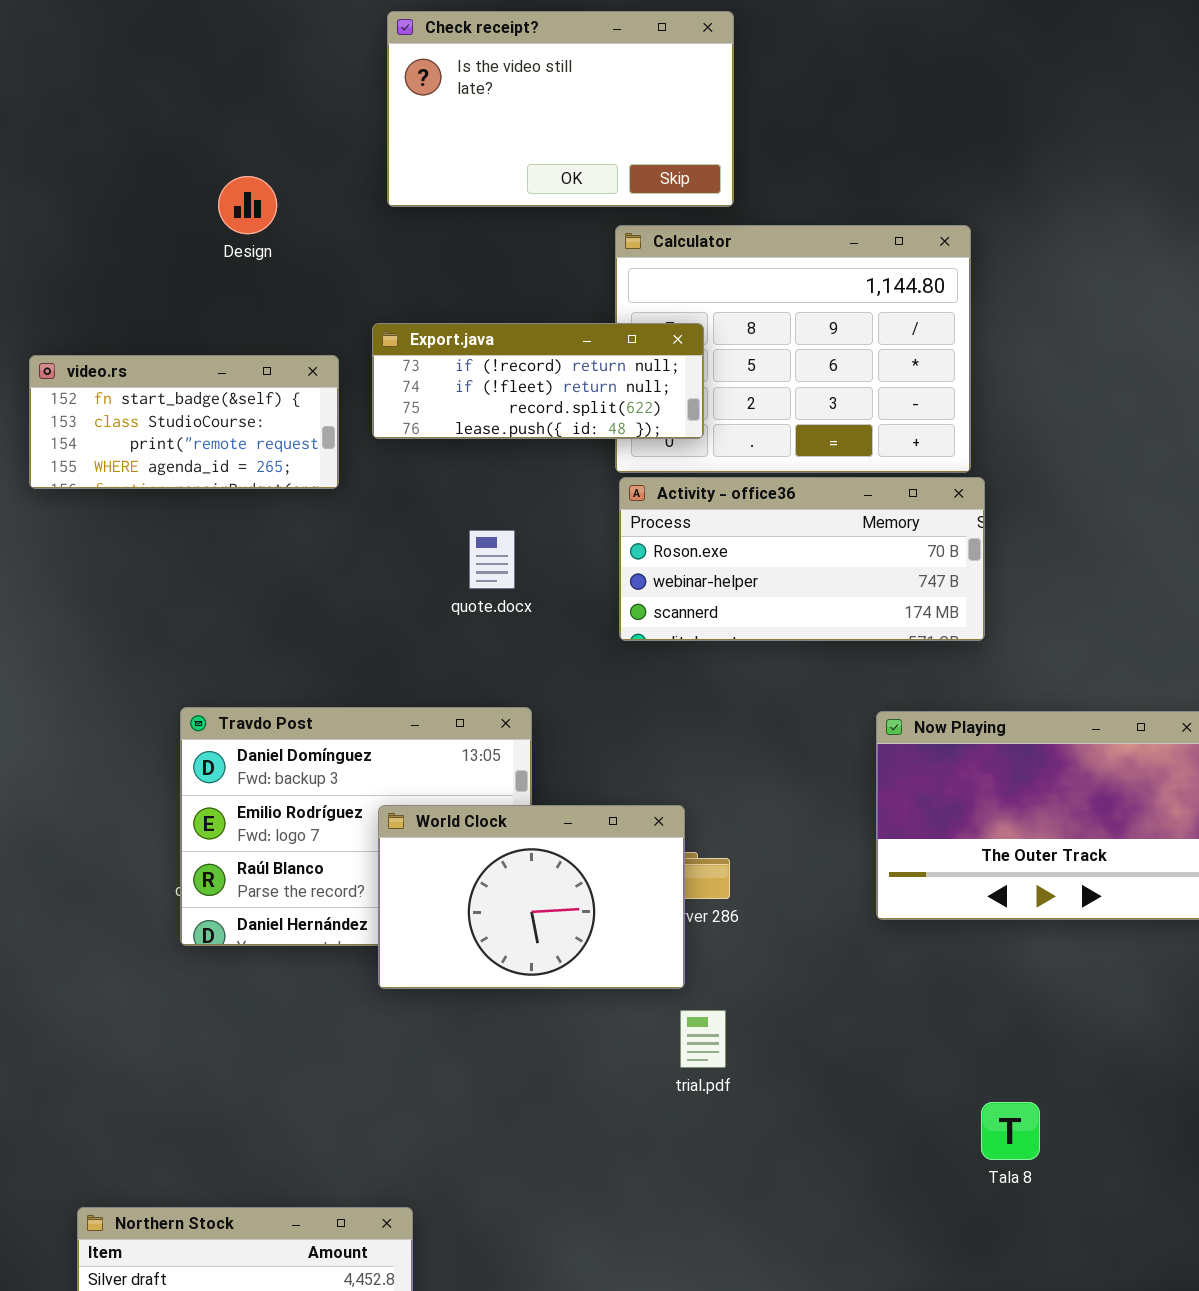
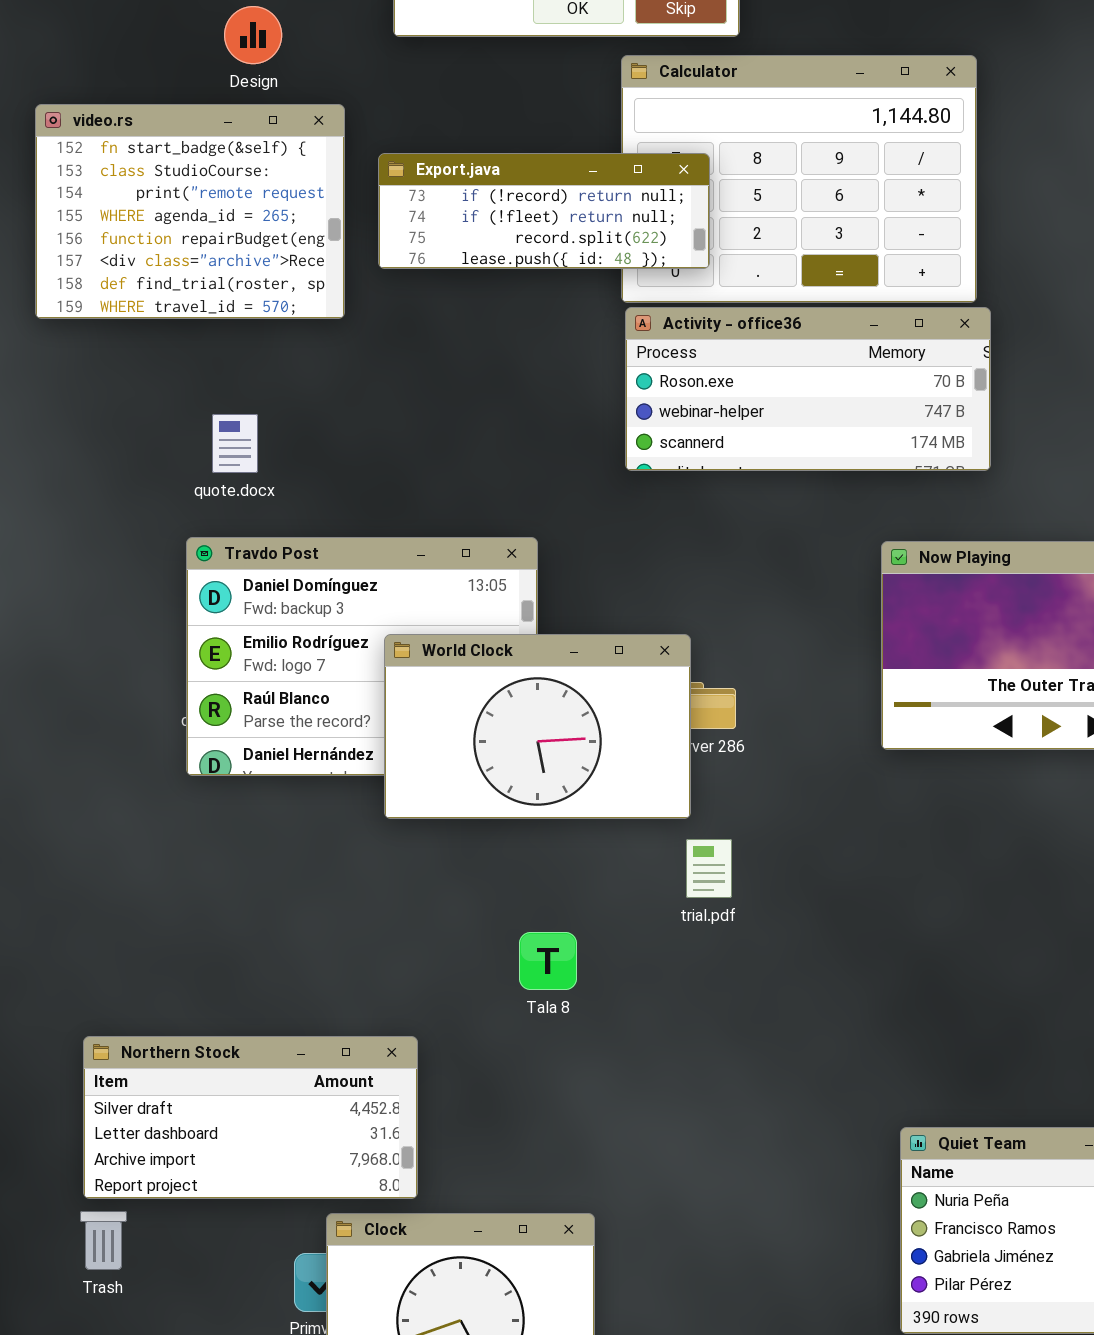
video.rs: [29,355,339,489] -> [35,104,345,319], resized
quote.docx: [469,530,515,589] -> [212,414,258,473], moved
Tala 8: [981,1102,1040,1160] -> [519,932,577,990], moved

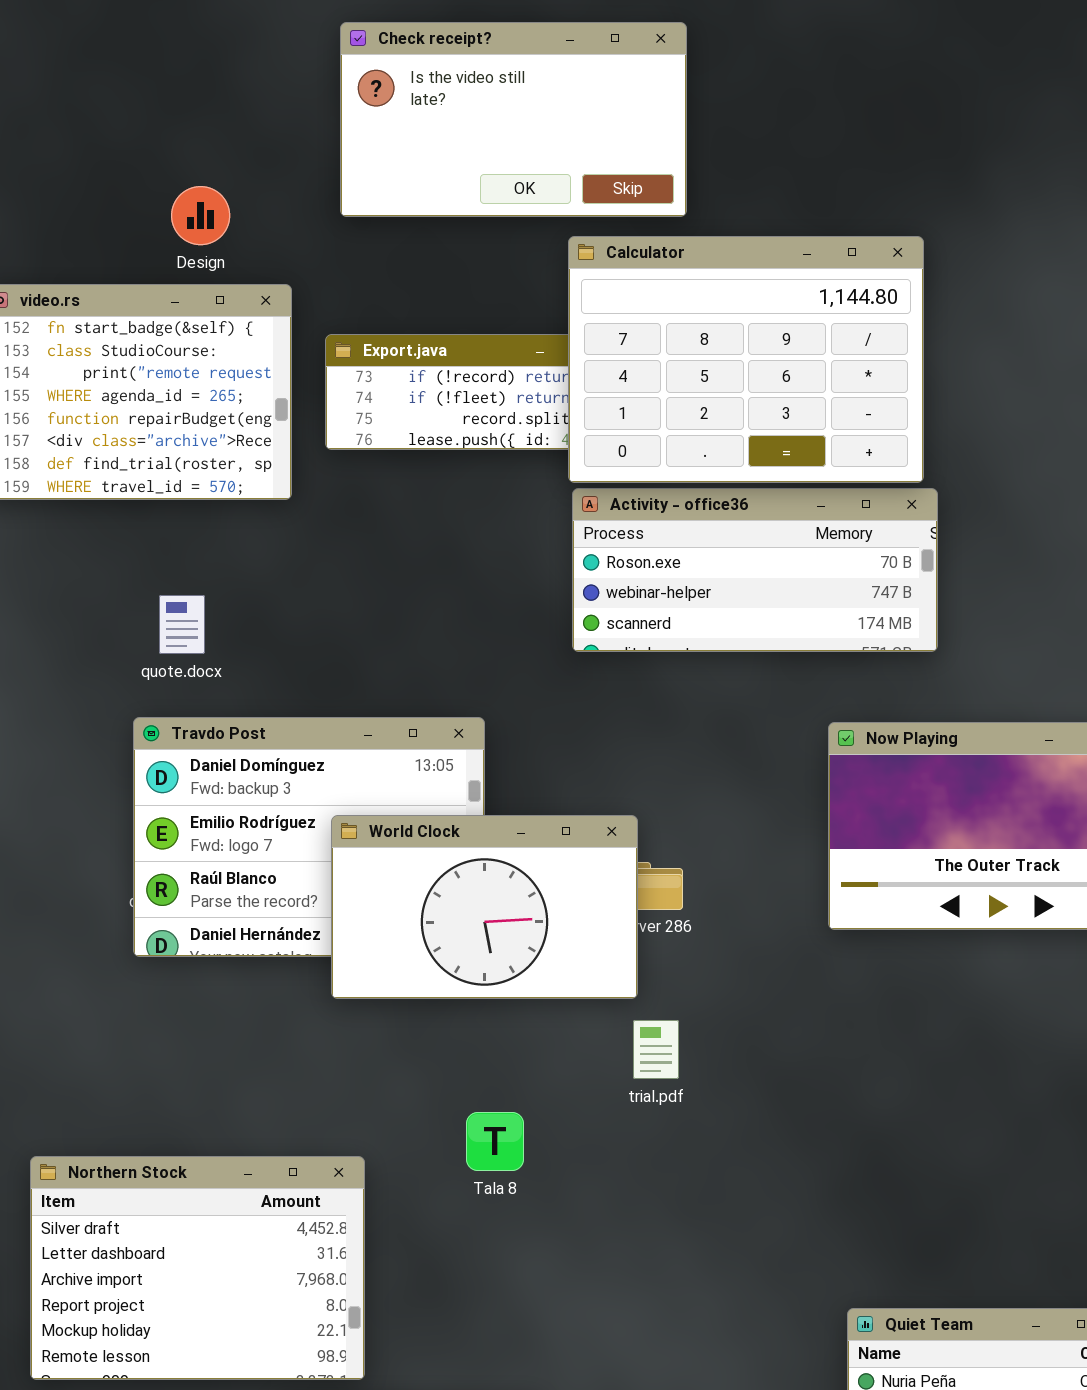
Calculator: [621,55,977,303] -> [568,236,924,483], raised
Northern Stock: [83,1036,418,1199] -> [30,1156,365,1380], resized

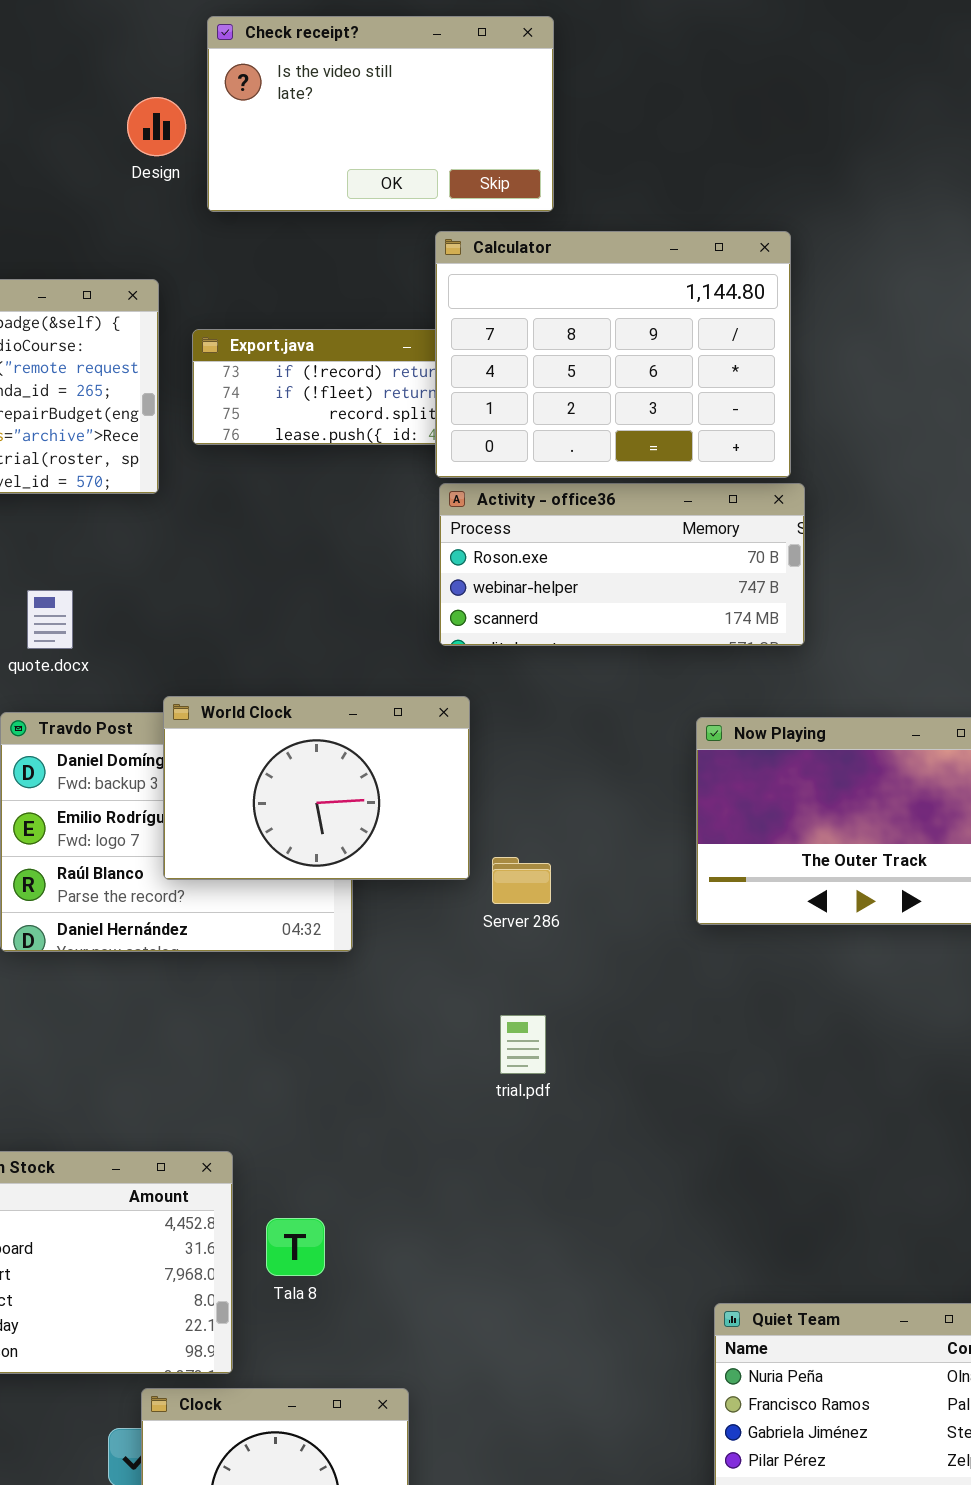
Design: [171,186,230,245] -> [127,97,186,156], moved
World Clock: [331,815,638,999] -> [163,696,470,880], moved
Tala 8: [466,1112,524,1171] -> [266,1218,325,1276], moved

